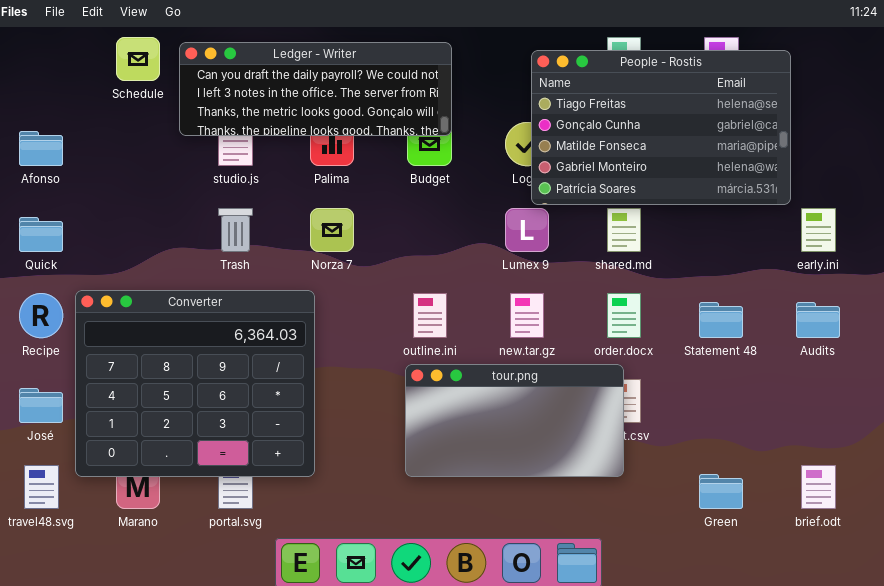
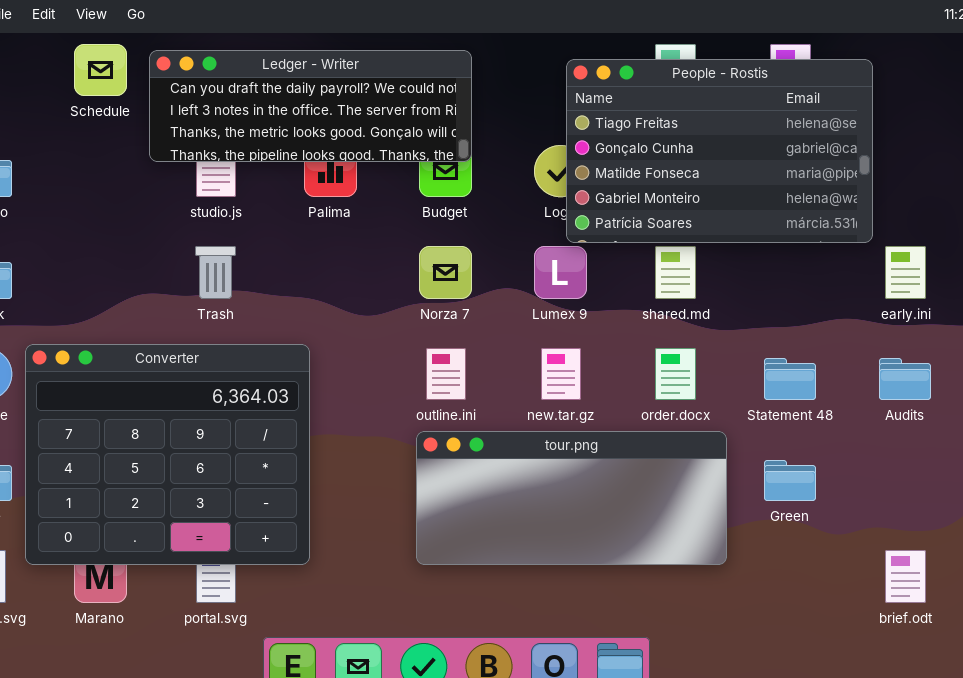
Norza 7: [310,208,354,252] -> [419,246,472,299], moved
tour.png: [405,364,624,477] -> [416,431,727,565], resized
Green: [699,474,743,509] -> [764,460,816,501], moved

